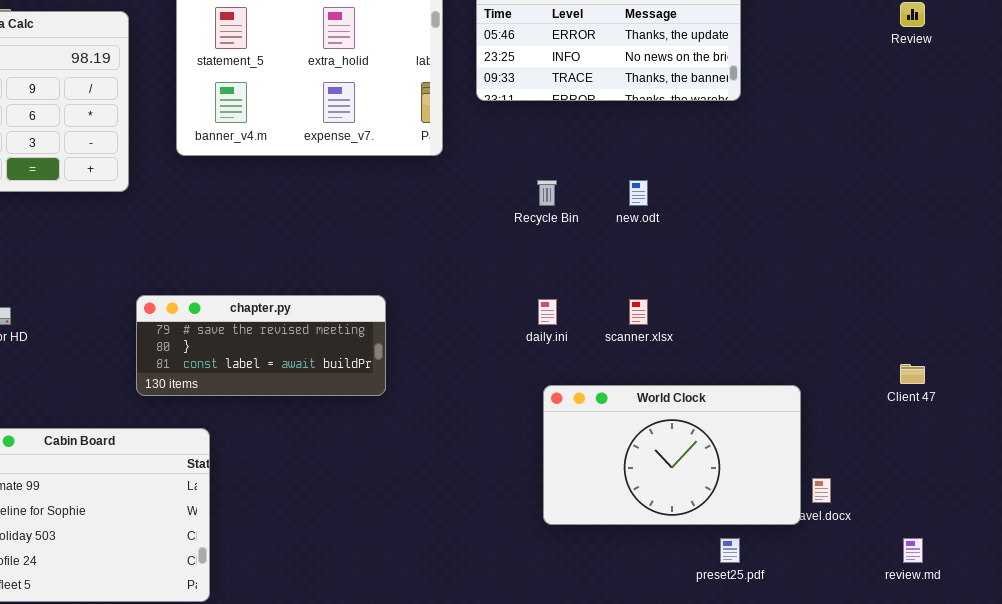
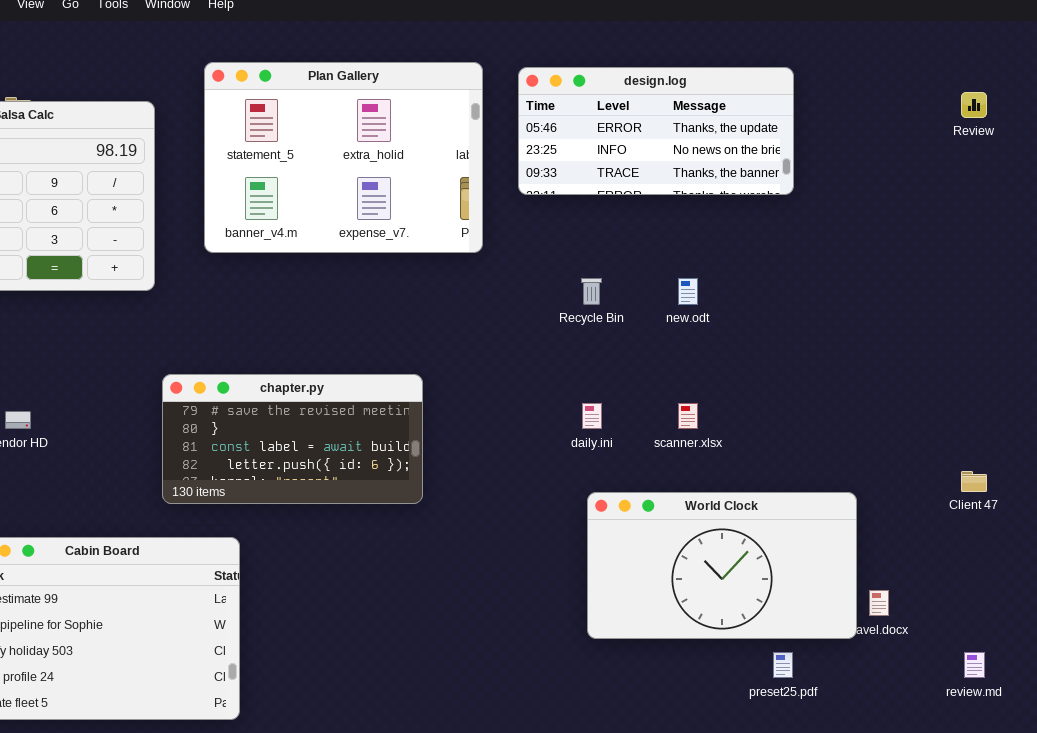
chapter.py: [136,295,386,396] -> [162,374,423,504], resized

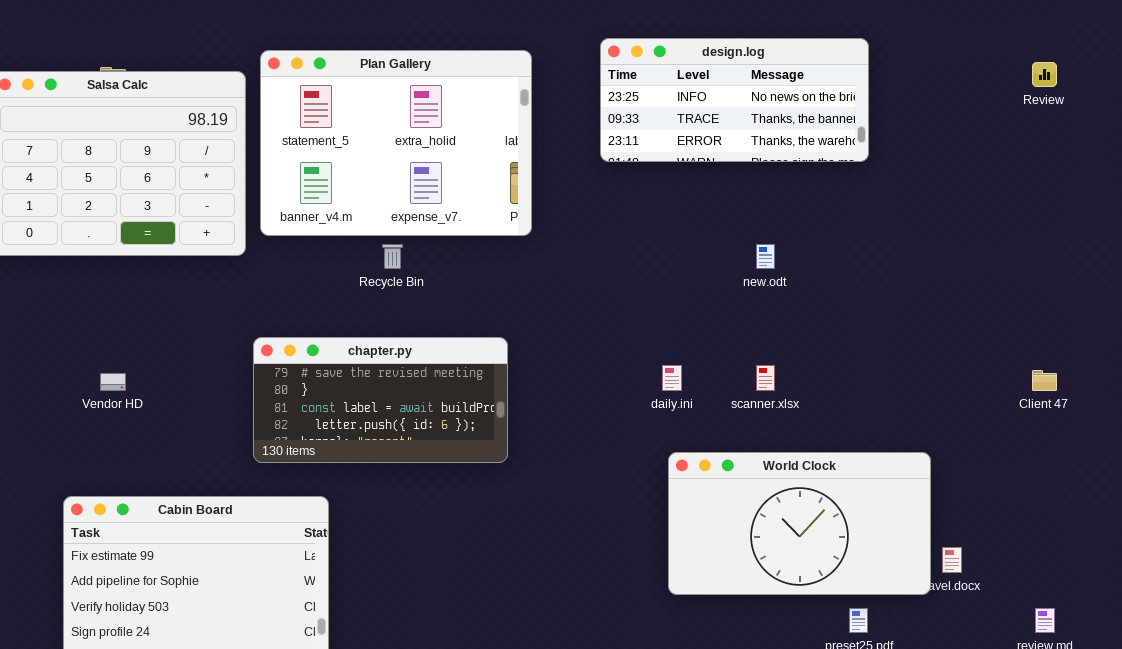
Plan Gallery: [204,62,483,253] -> [260,50,532,236], moved
design.log: [518,67,794,195] -> [600,38,869,162], scrolled down 1 row
Recycle Bin: [581,278,602,305] -> [382,244,403,269], moved
Client 47: [961,471,987,492] -> [1032,370,1057,391], moved

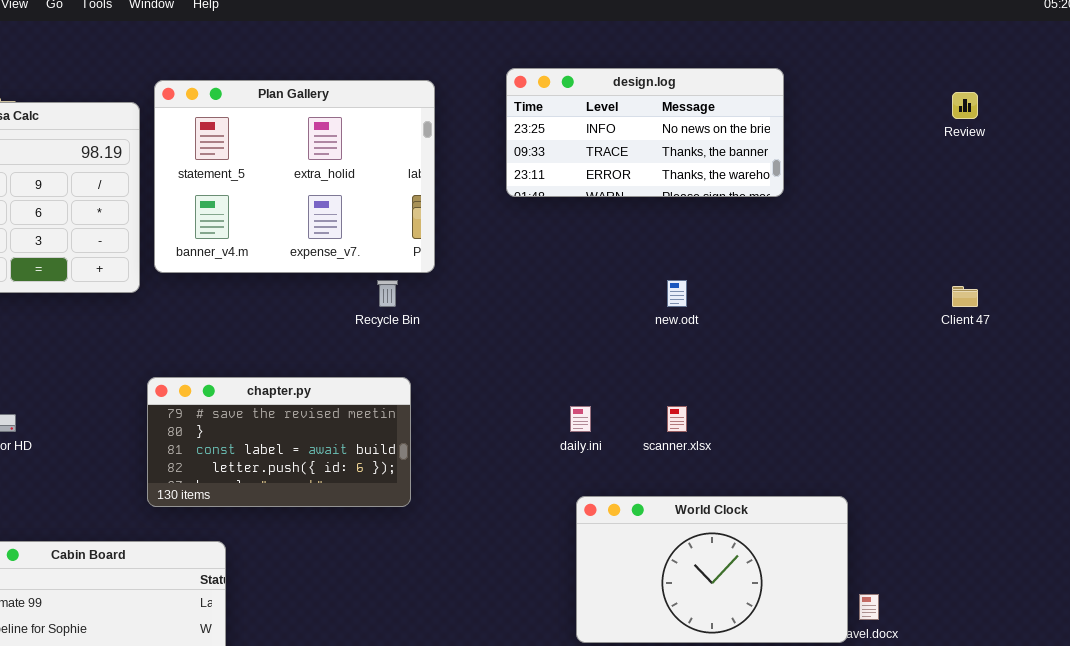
Recycle Bin: [382,244,403,269] -> [377,280,398,307], moved
Client 47: [1032,370,1057,391] -> [952,286,978,307], moved

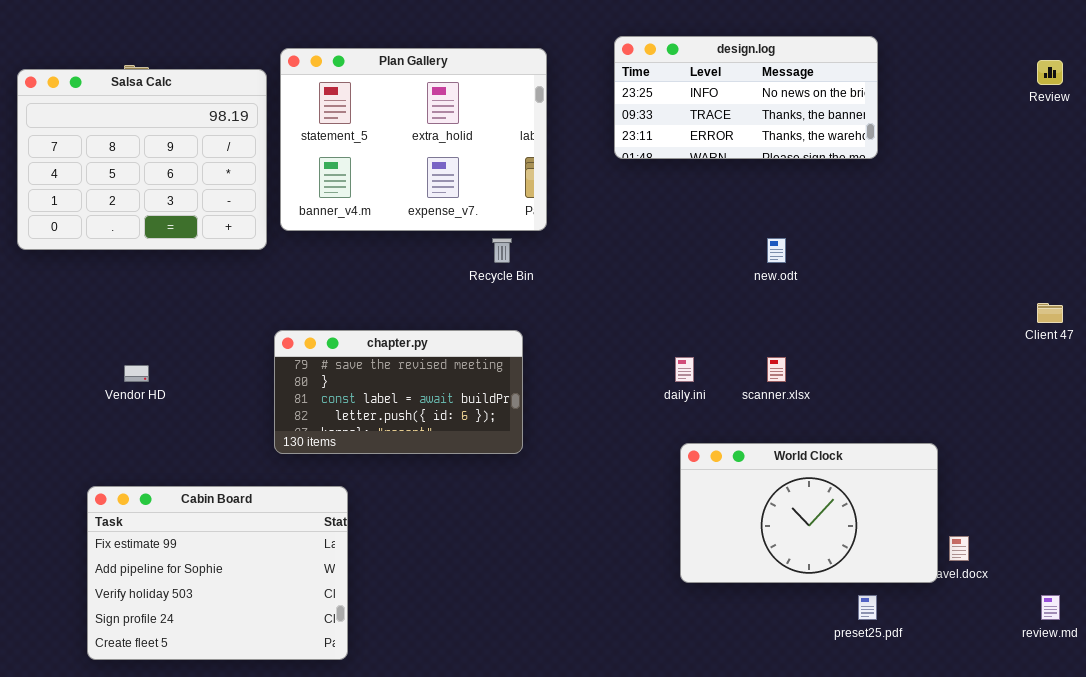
Client 47: [952,286,978,307] -> [1037,303,1063,323], moved

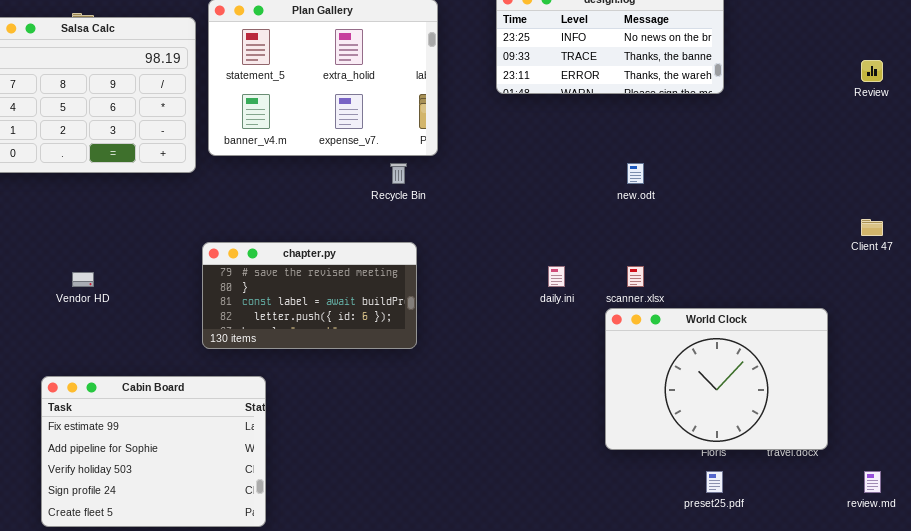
Review: [1037,60,1063,85] -> [861,60,883,82], moved
World Clock: [680,443,938,583] -> [605,308,828,450], moved, resized

